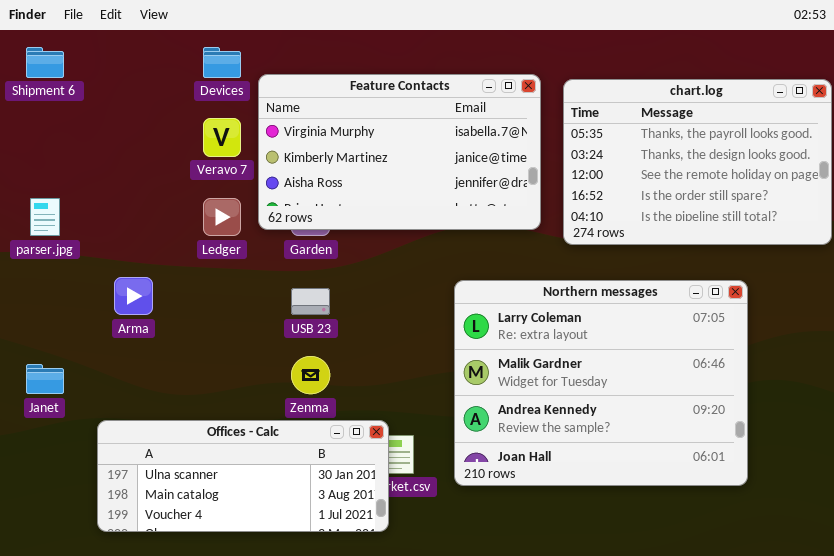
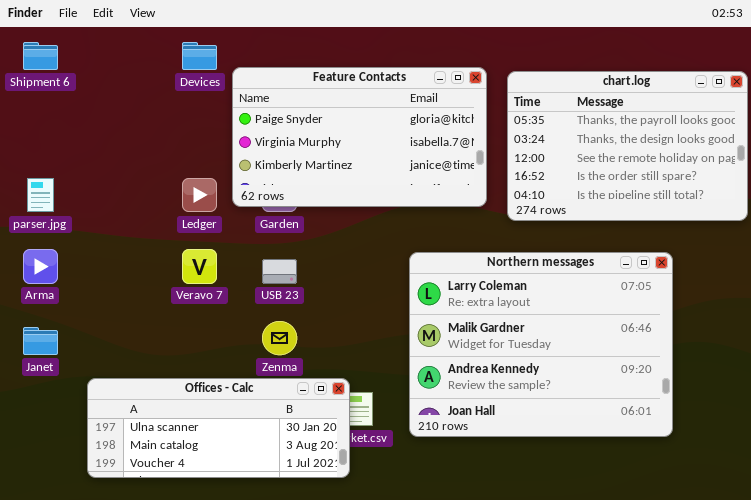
Feature Contacts: [258,74,541,230] -> [232,67,487,207], scrolled up 1 row
Veravo 7: [203,118,241,157] -> [182,249,217,284], moved
Arma: [114,277,153,315] -> [23,249,58,284], moved

